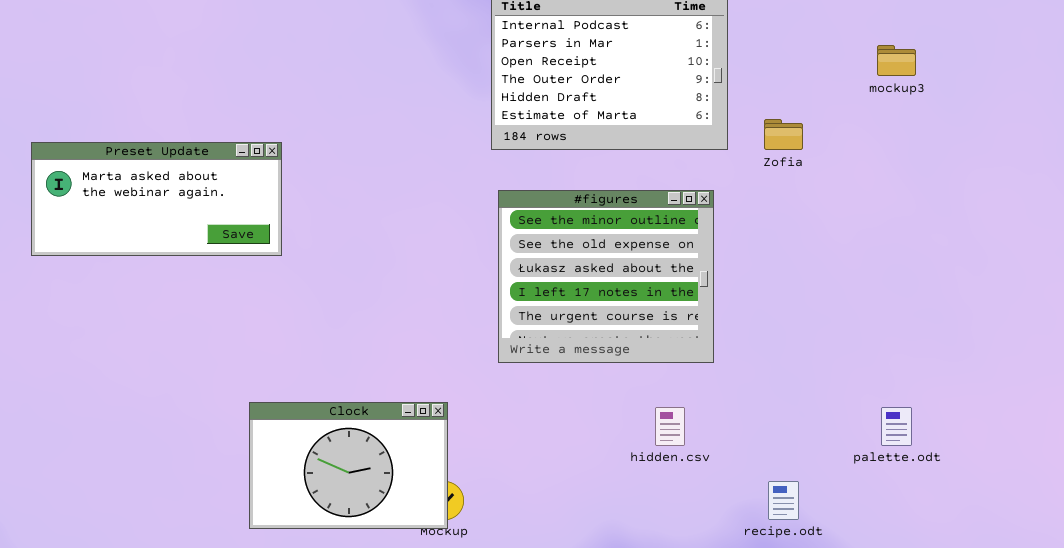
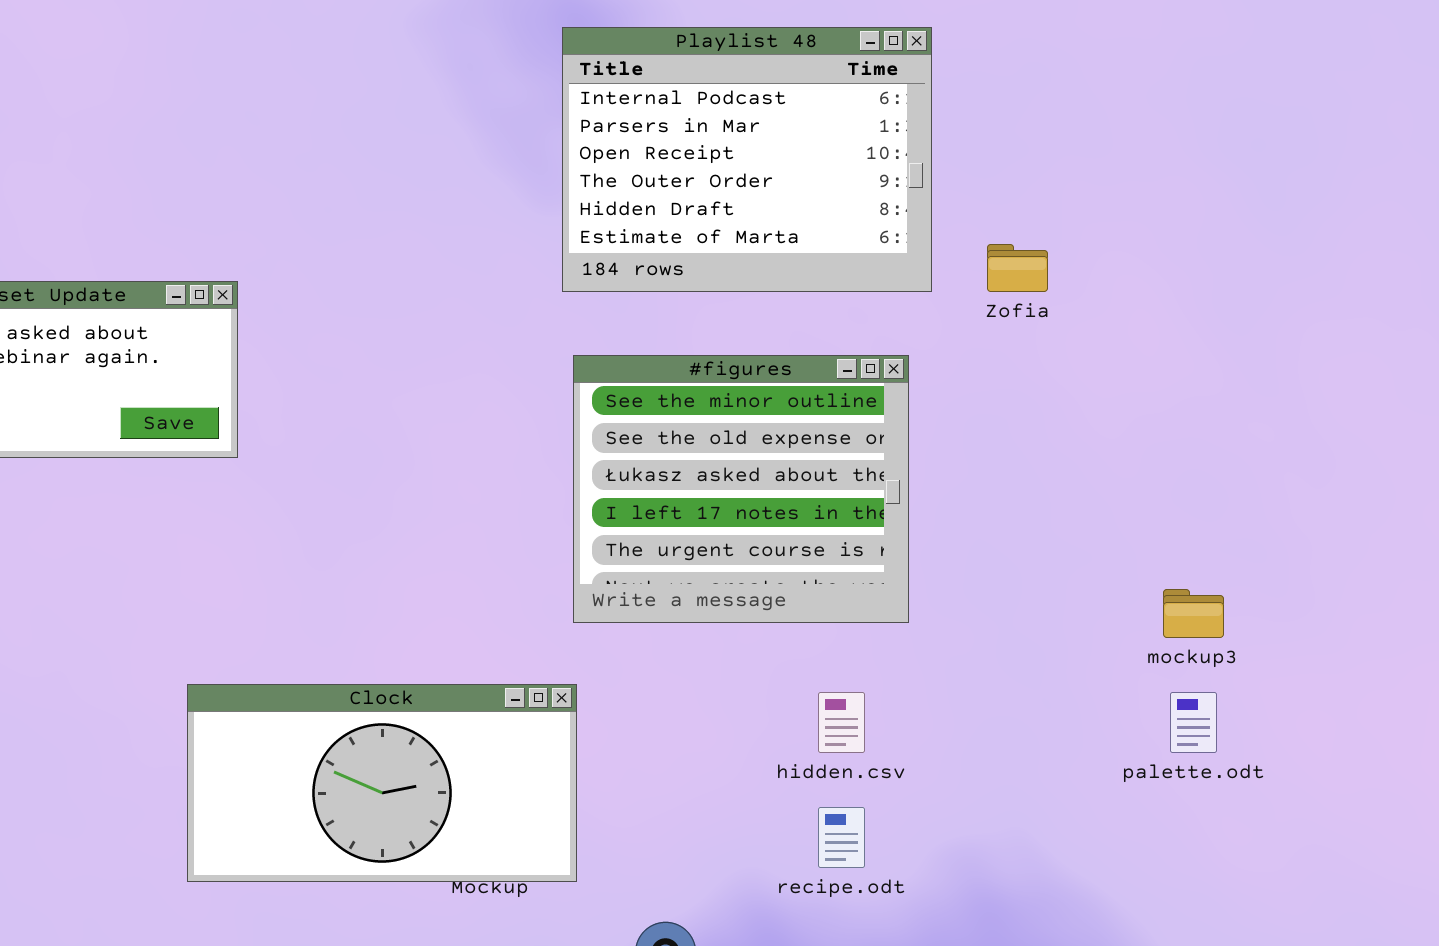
mockup3: [877,45,916,76] -> [1163,589,1224,638], moved
Clock: [249,402,448,529] -> [187,684,577,882], resized
recipe.odt: [768,481,799,520] -> [818,807,865,868], moved

